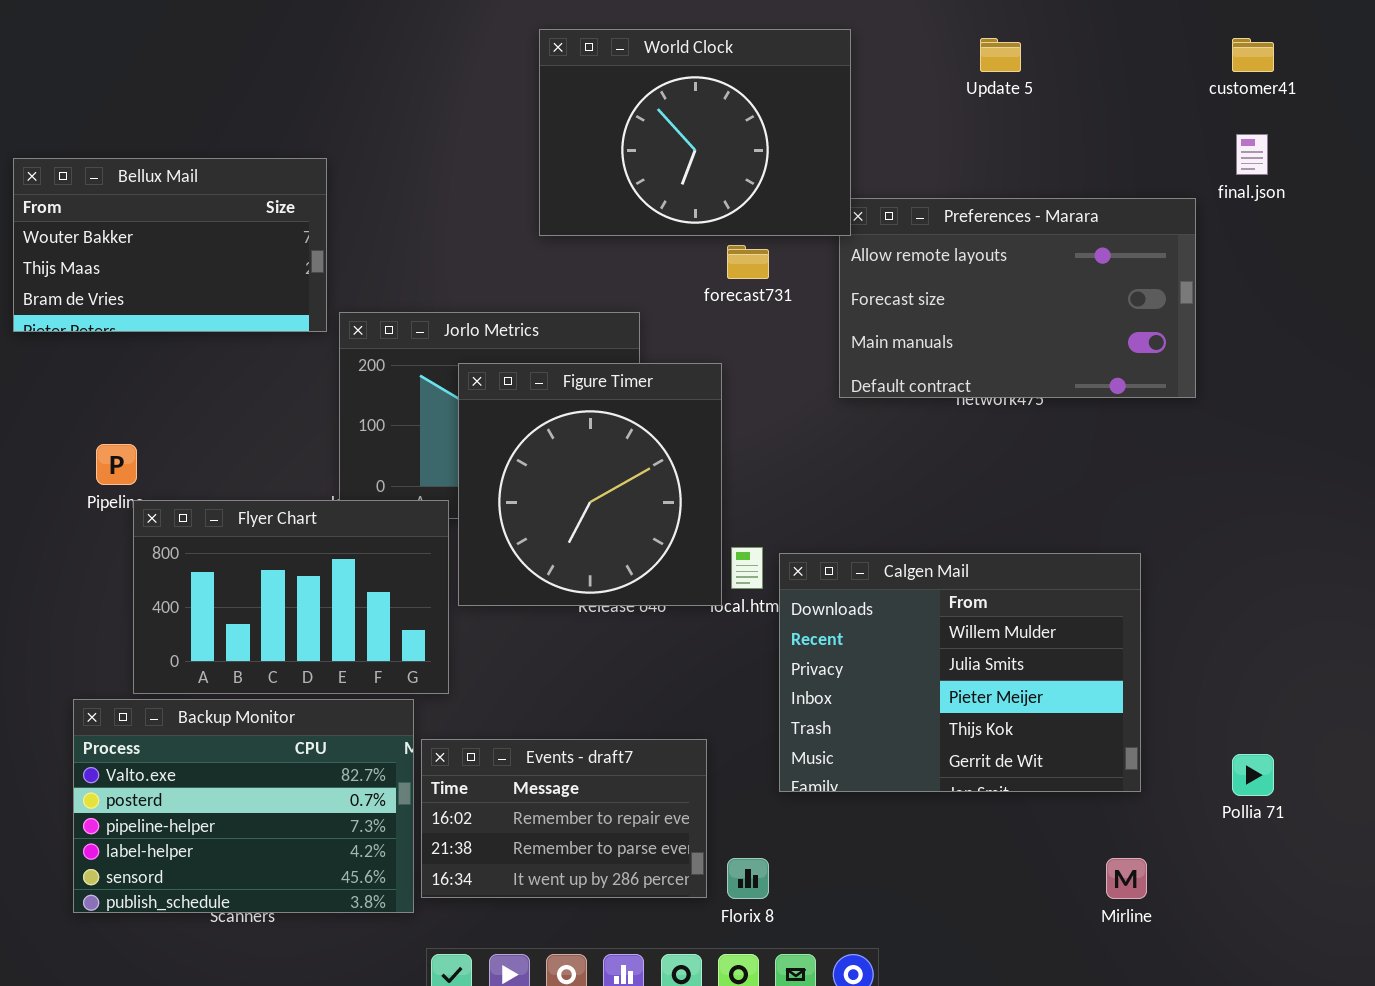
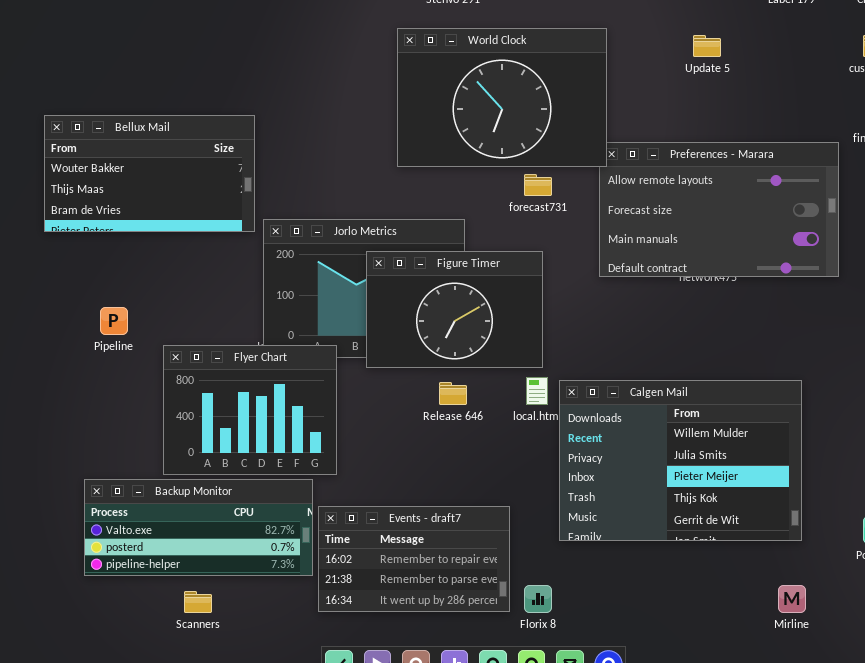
Figure Timer: [458,363,722,606] -> [366,251,543,368], moved, resized
Flyer Chart: [133,500,449,694] -> [163,345,337,475], resized
Backup Monitor: [73,699,414,913] -> [84,479,313,576], resized

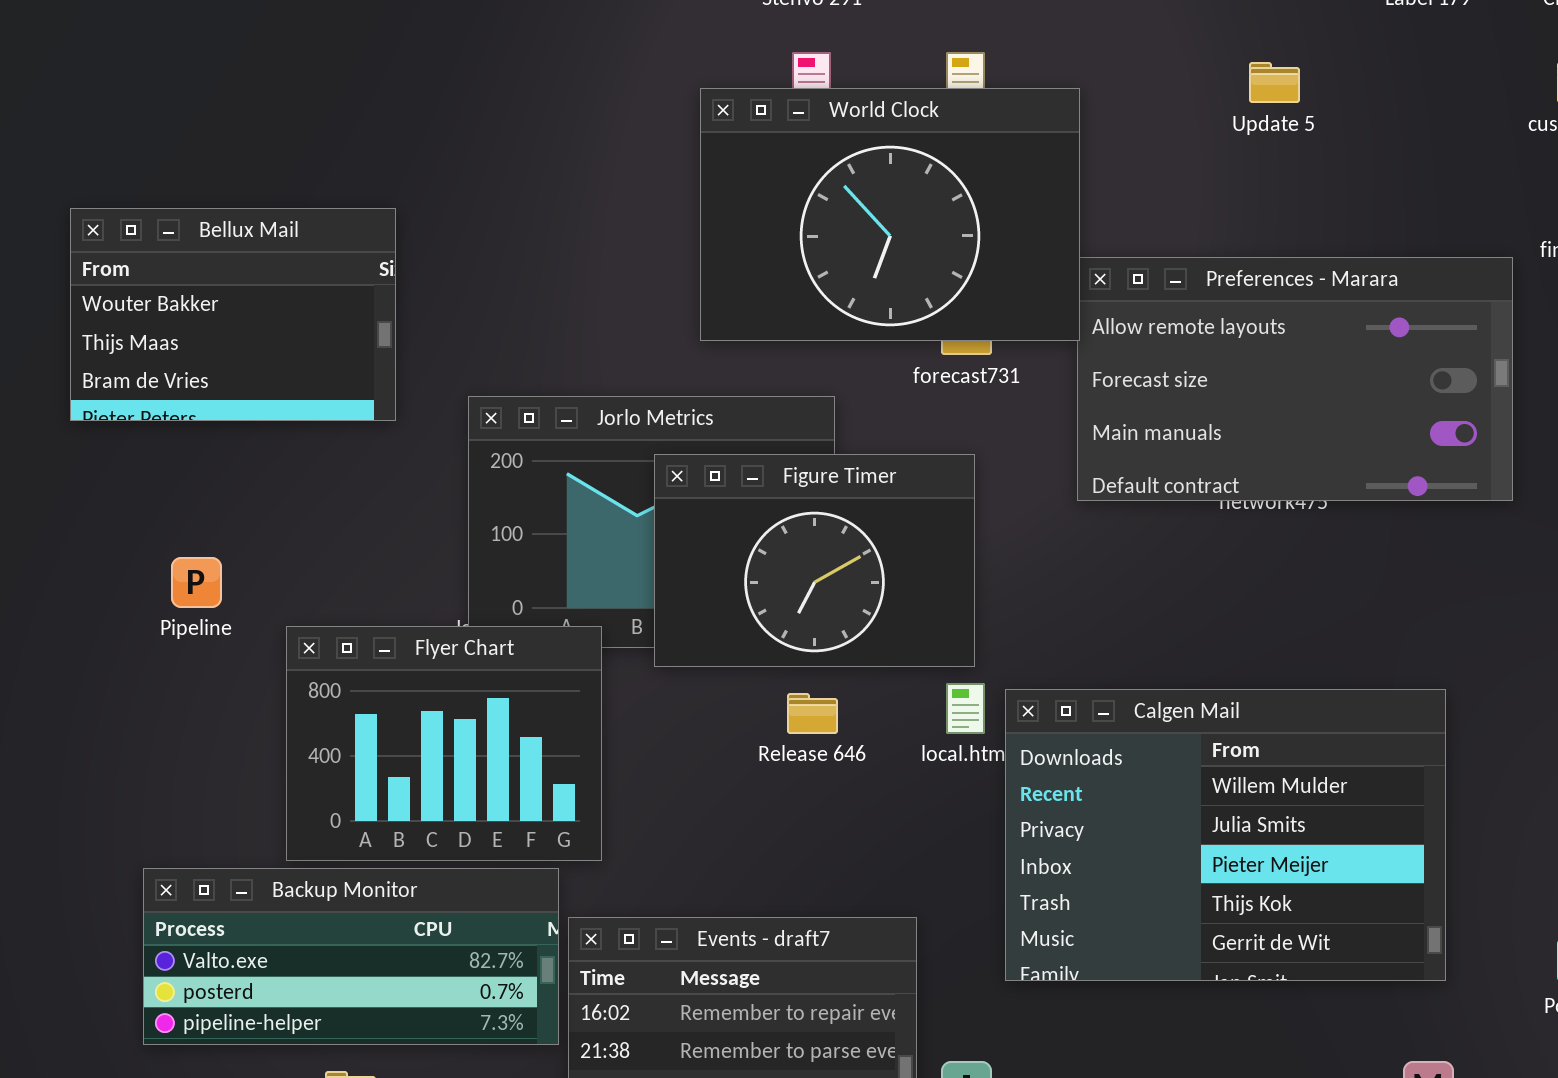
World Clock: [397,28,607,167] -> [700,88,1080,341], moved
Bellux Mail: [44,115,255,232] -> [70,208,396,421], resized

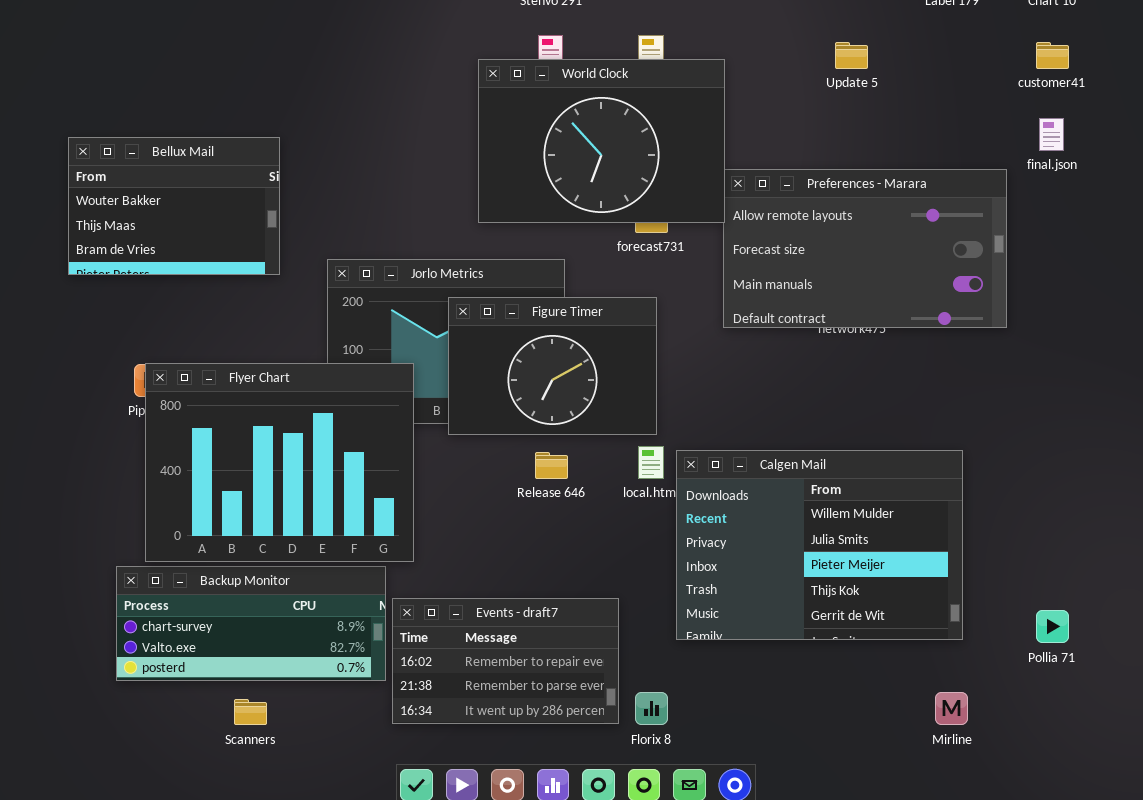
Flyer Chart: [286,626,602,861] -> [145,363,414,562], resized
Backup Monitor: [143,868,559,1045] -> [116,566,386,681], scrolled up 1 row

